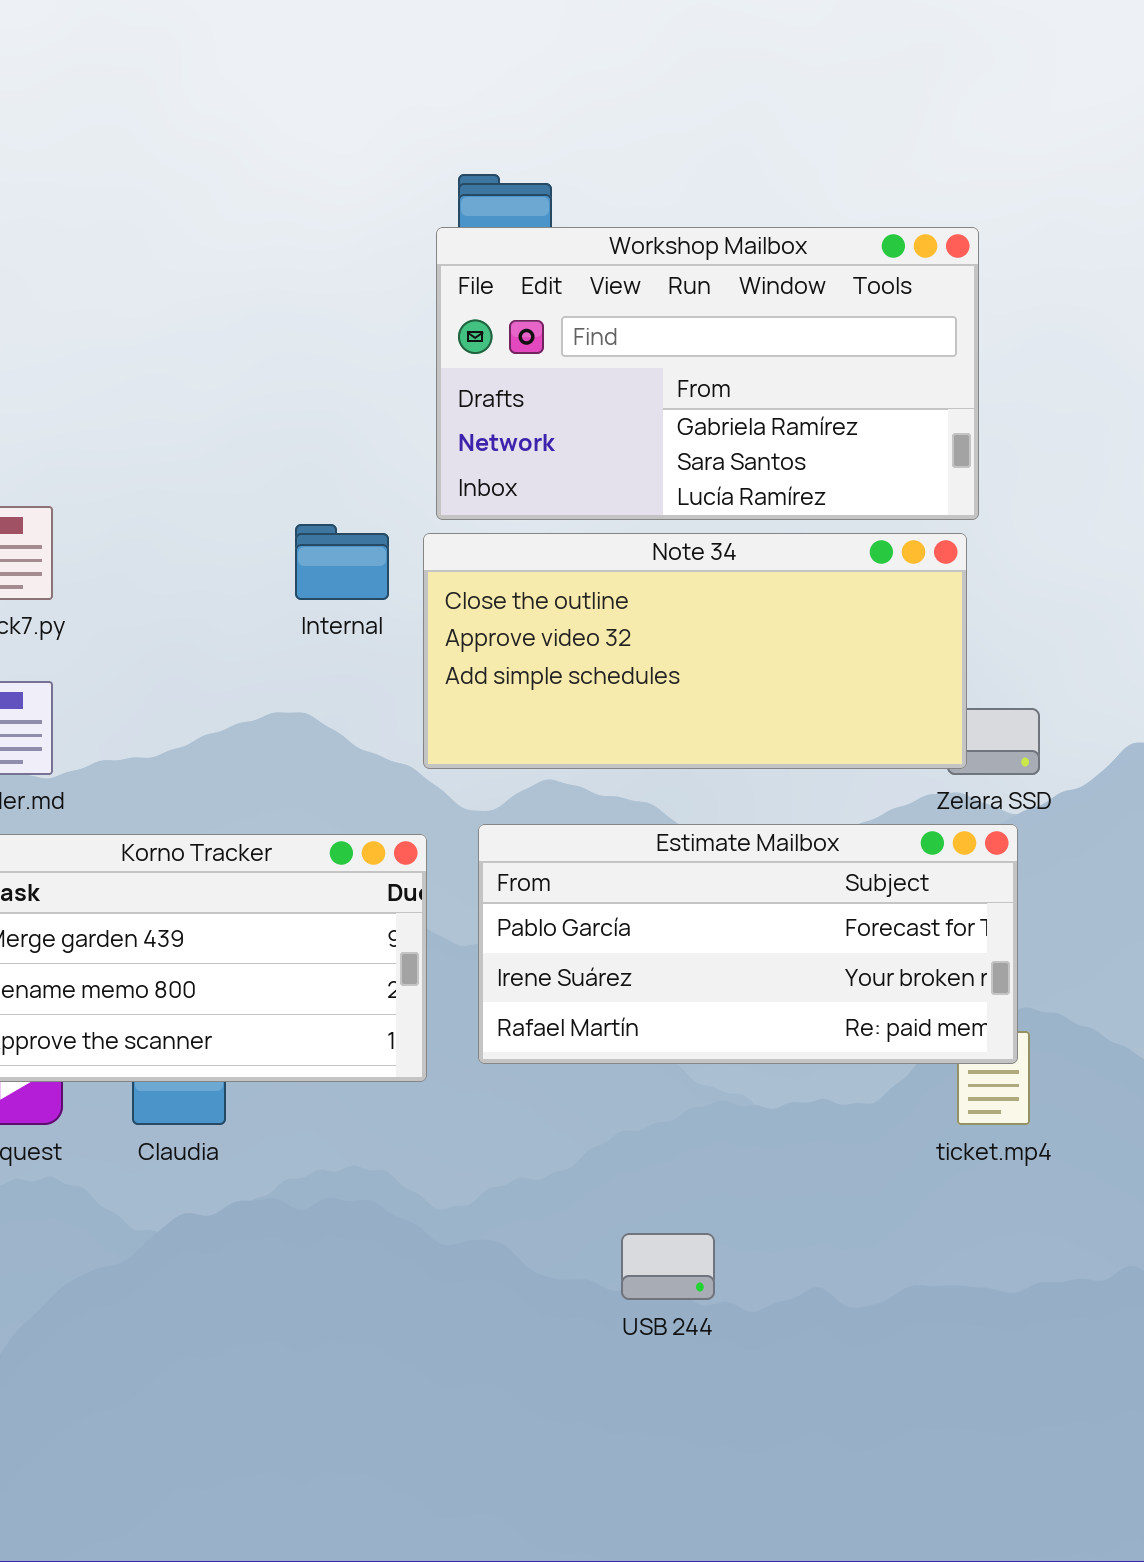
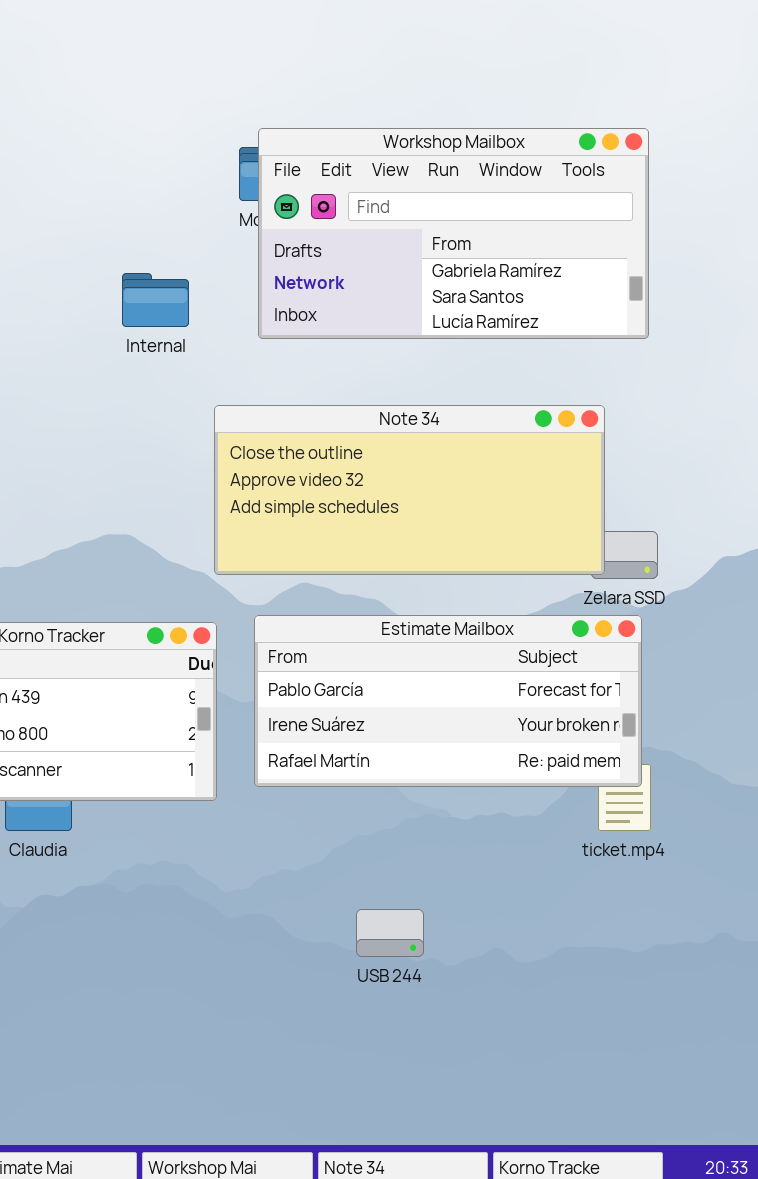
Workshop Mailbox: [436,227,979,520] -> [258,128,649,339], moved
Internal: [295,524,389,600] -> [122,273,189,327], moved

